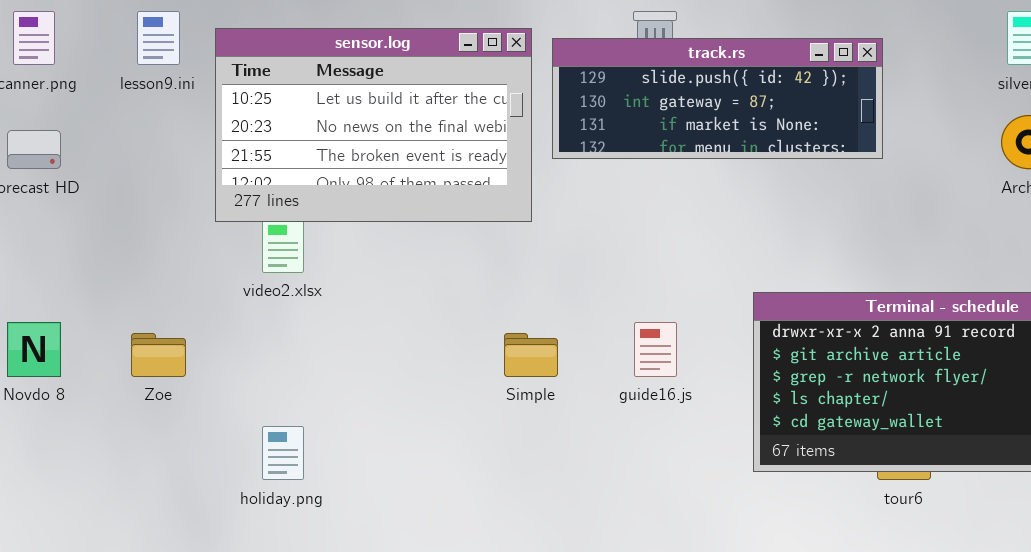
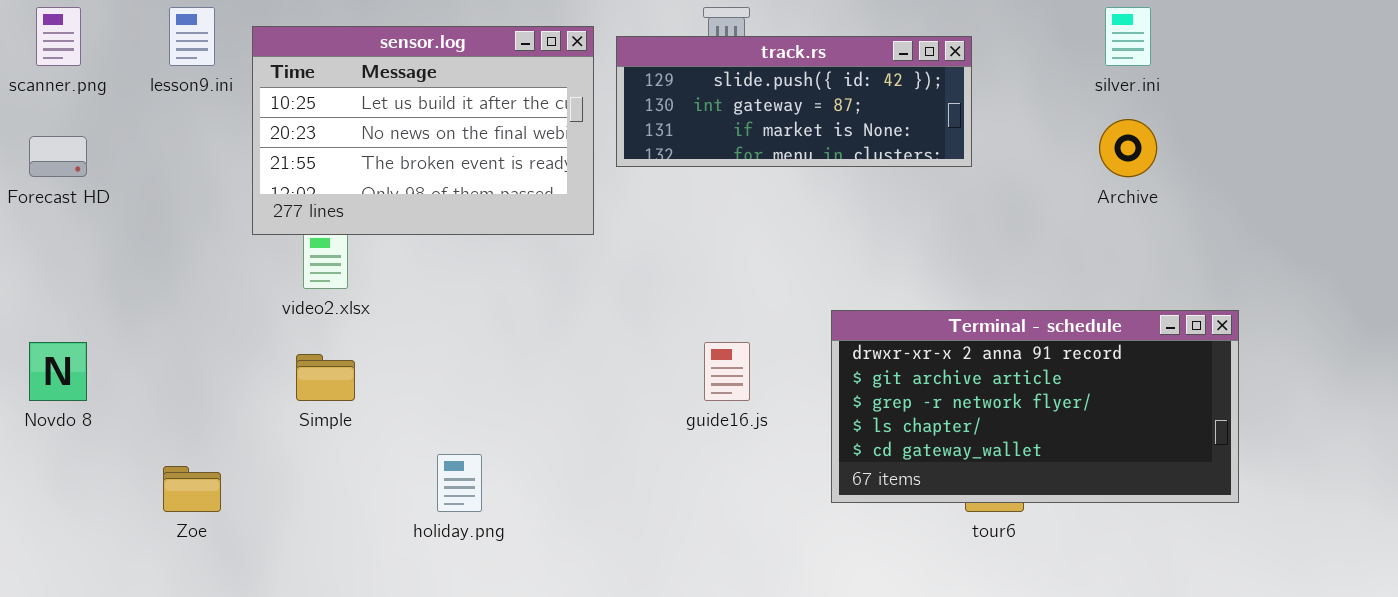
Zoe: [131,333,186,377] -> [163,466,221,512], moved
Simple: [504,333,558,377] -> [296,354,355,401], moved
holiday.png: [262,426,304,480] -> [437,454,482,512], moved

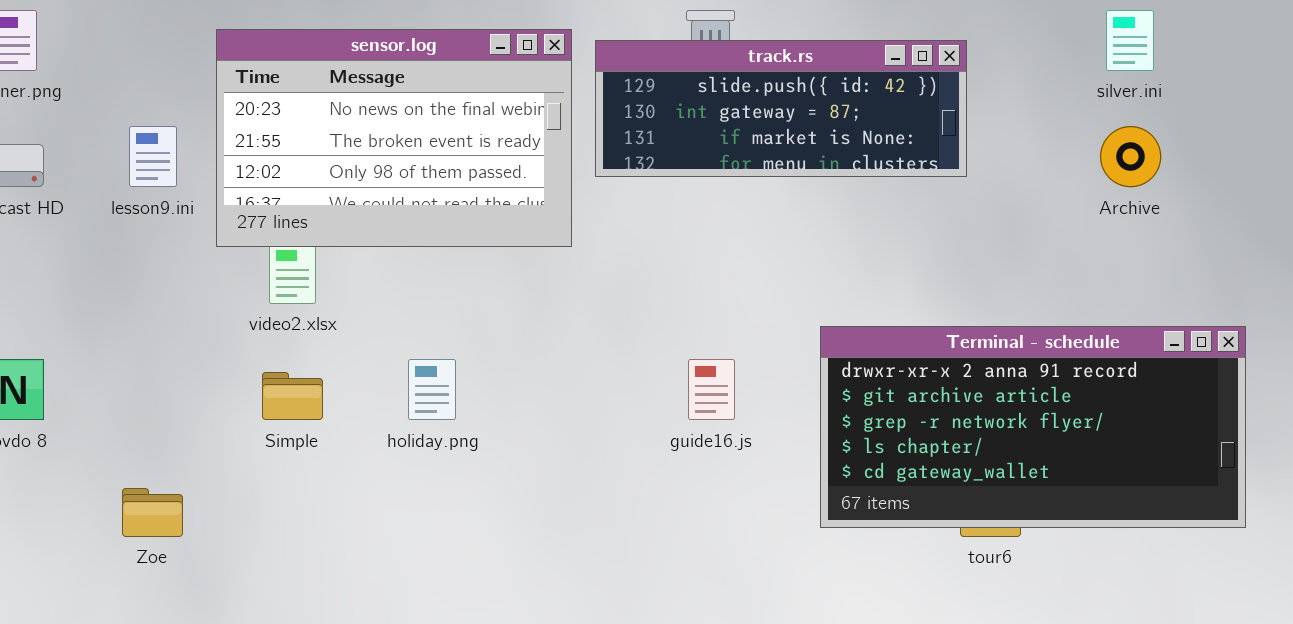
lesson9.ini: [169,7,215,66] -> [129,126,177,187], moved
sensor.log: [252,26,594,235] -> [216,29,572,247], scrolled down 1 row
holiday.png: [437,454,482,512] -> [408,359,456,420], moved

